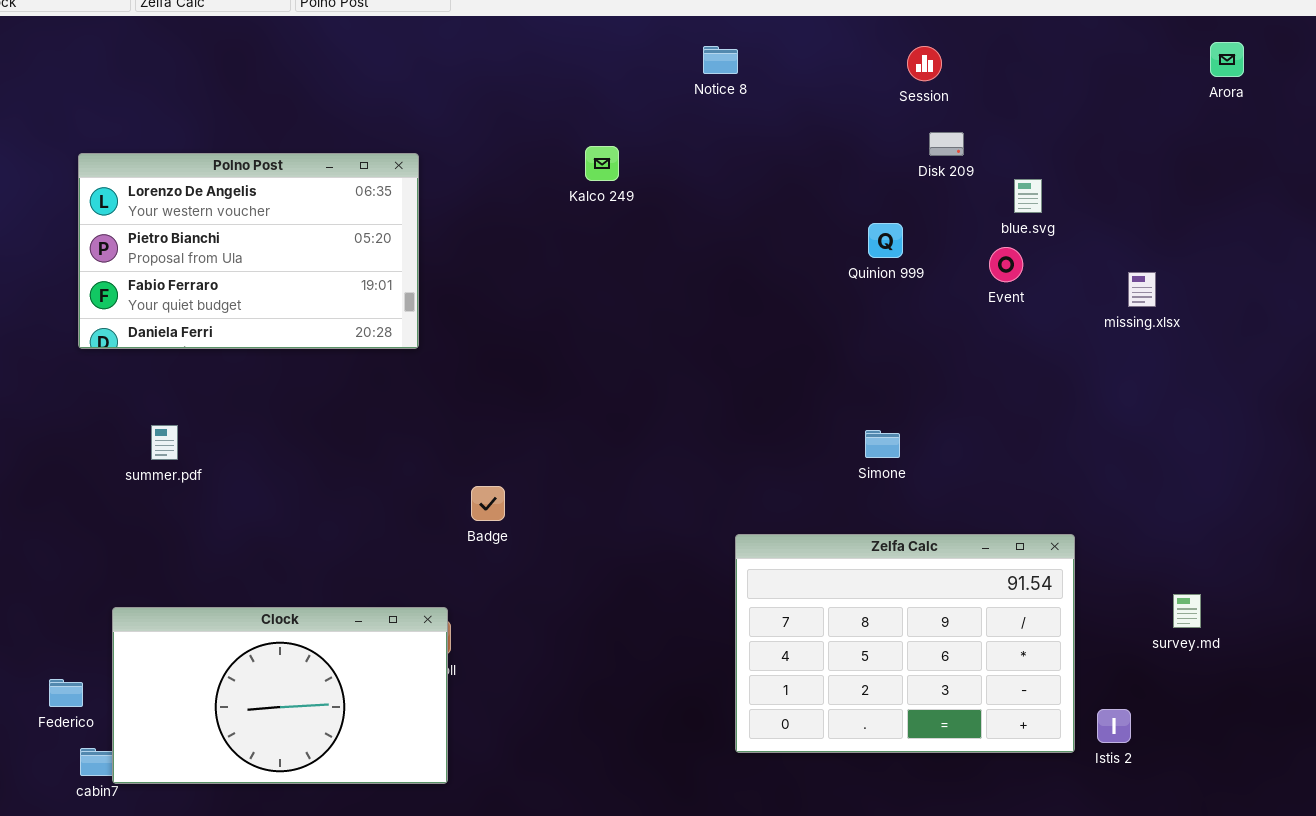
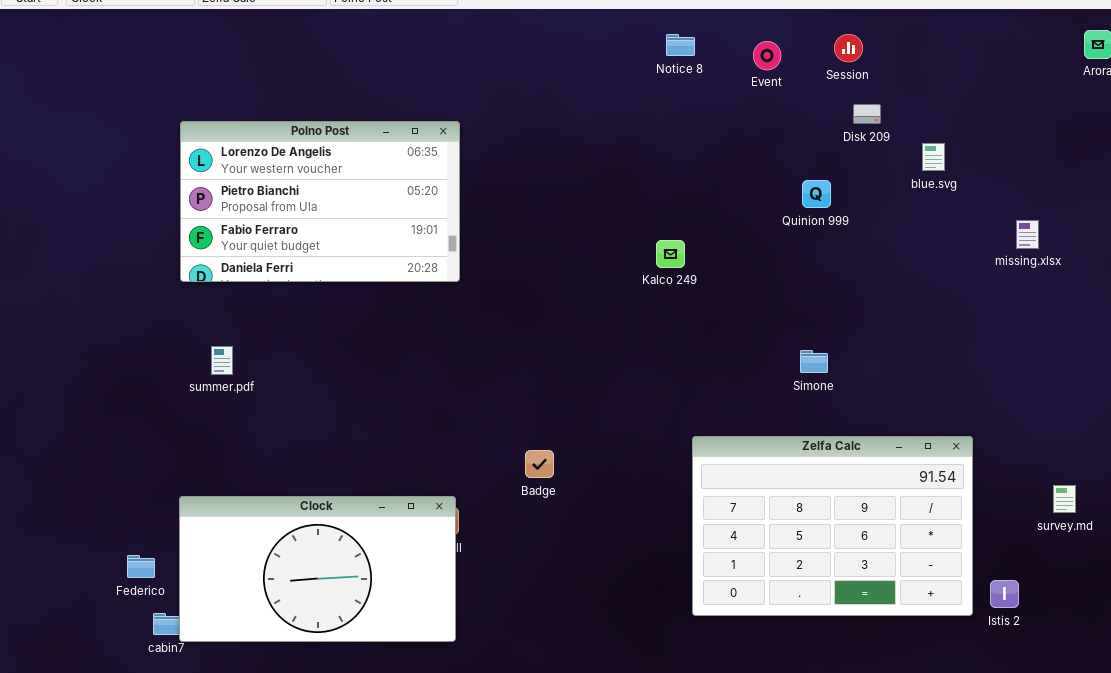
Kalco 249: [585,146,619,181] -> [656,240,685,268], moved
Polno Post: [78,153,419,349] -> [180,121,460,282], moved
Event: [989,247,1023,282] -> [753,41,781,70], moved
Badge: [471,486,505,521] -> [525,450,554,478], moved

